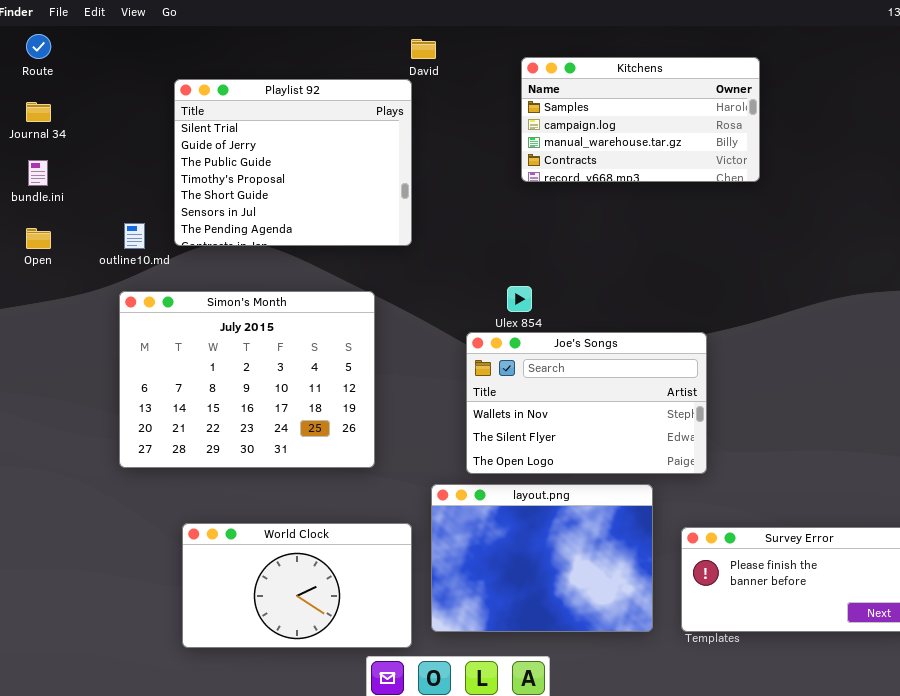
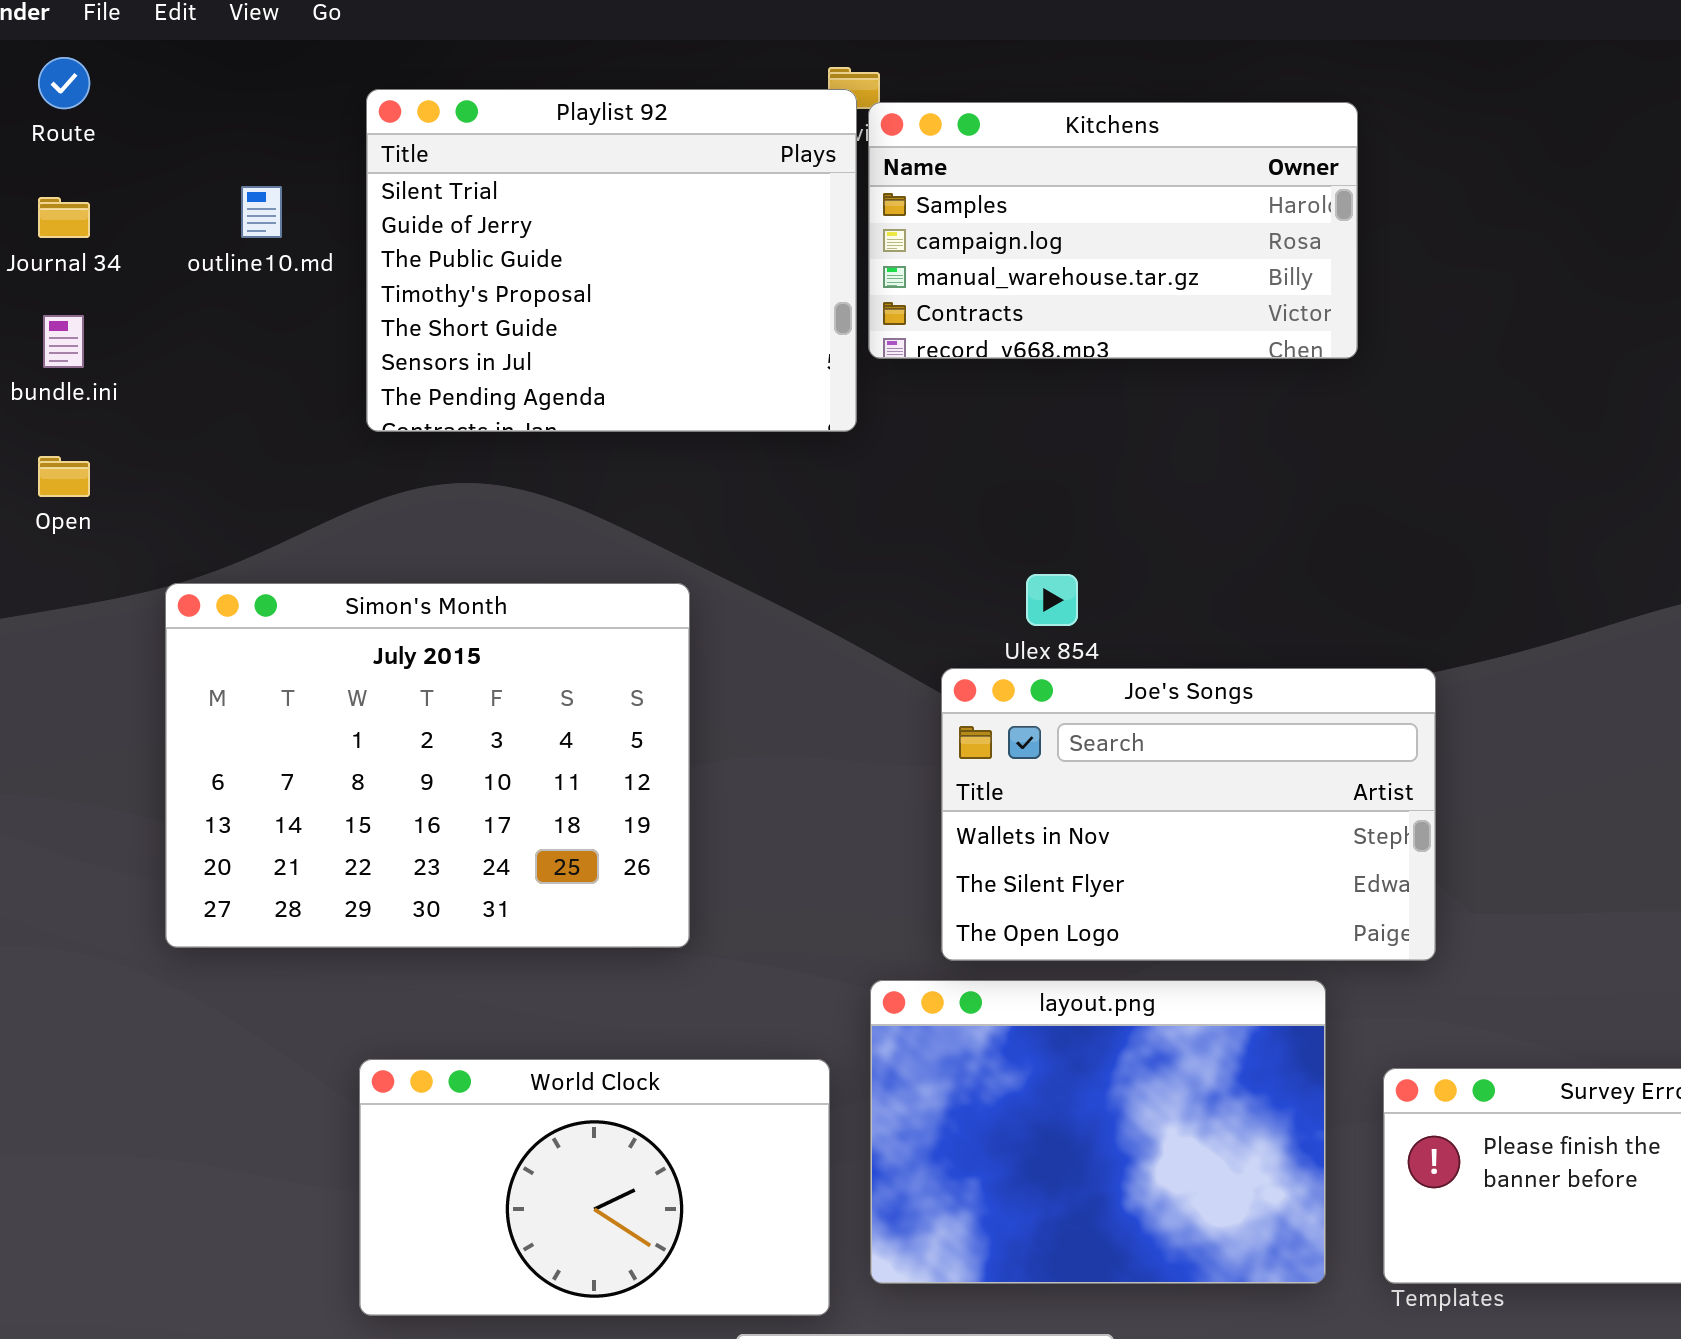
Kitchens: [521,57,760,182] -> [868,102,1358,359], moved
Playlist 92: [174,79,412,246] -> [366,89,857,432], moved
outline10.md: [124,223,145,249] -> [241,186,282,238], moved
Simon's Month: [119,291,375,468] -> [165,583,690,948], moved

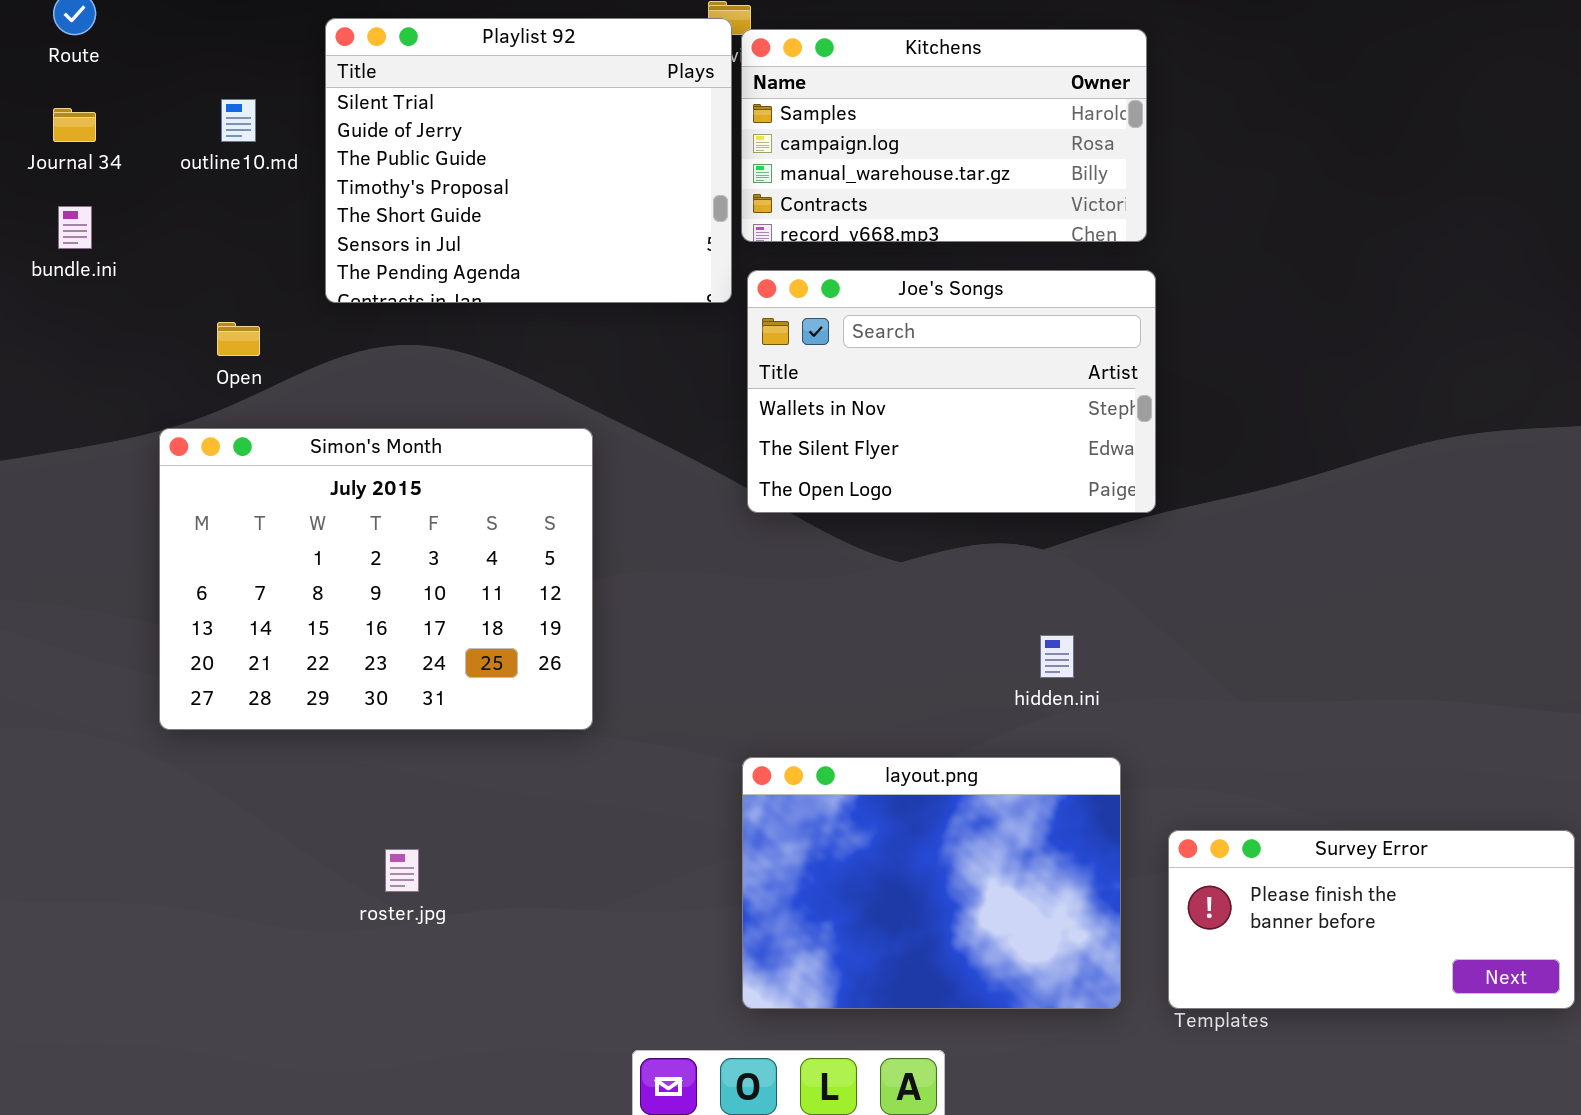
Open: [38,456,90,497] -> [217,322,260,356], moved
Joe's Songs: [941,668,1436,961] -> [747,270,1156,513], moved
World Clock: [359,1059,830,1316] -> none, closed

